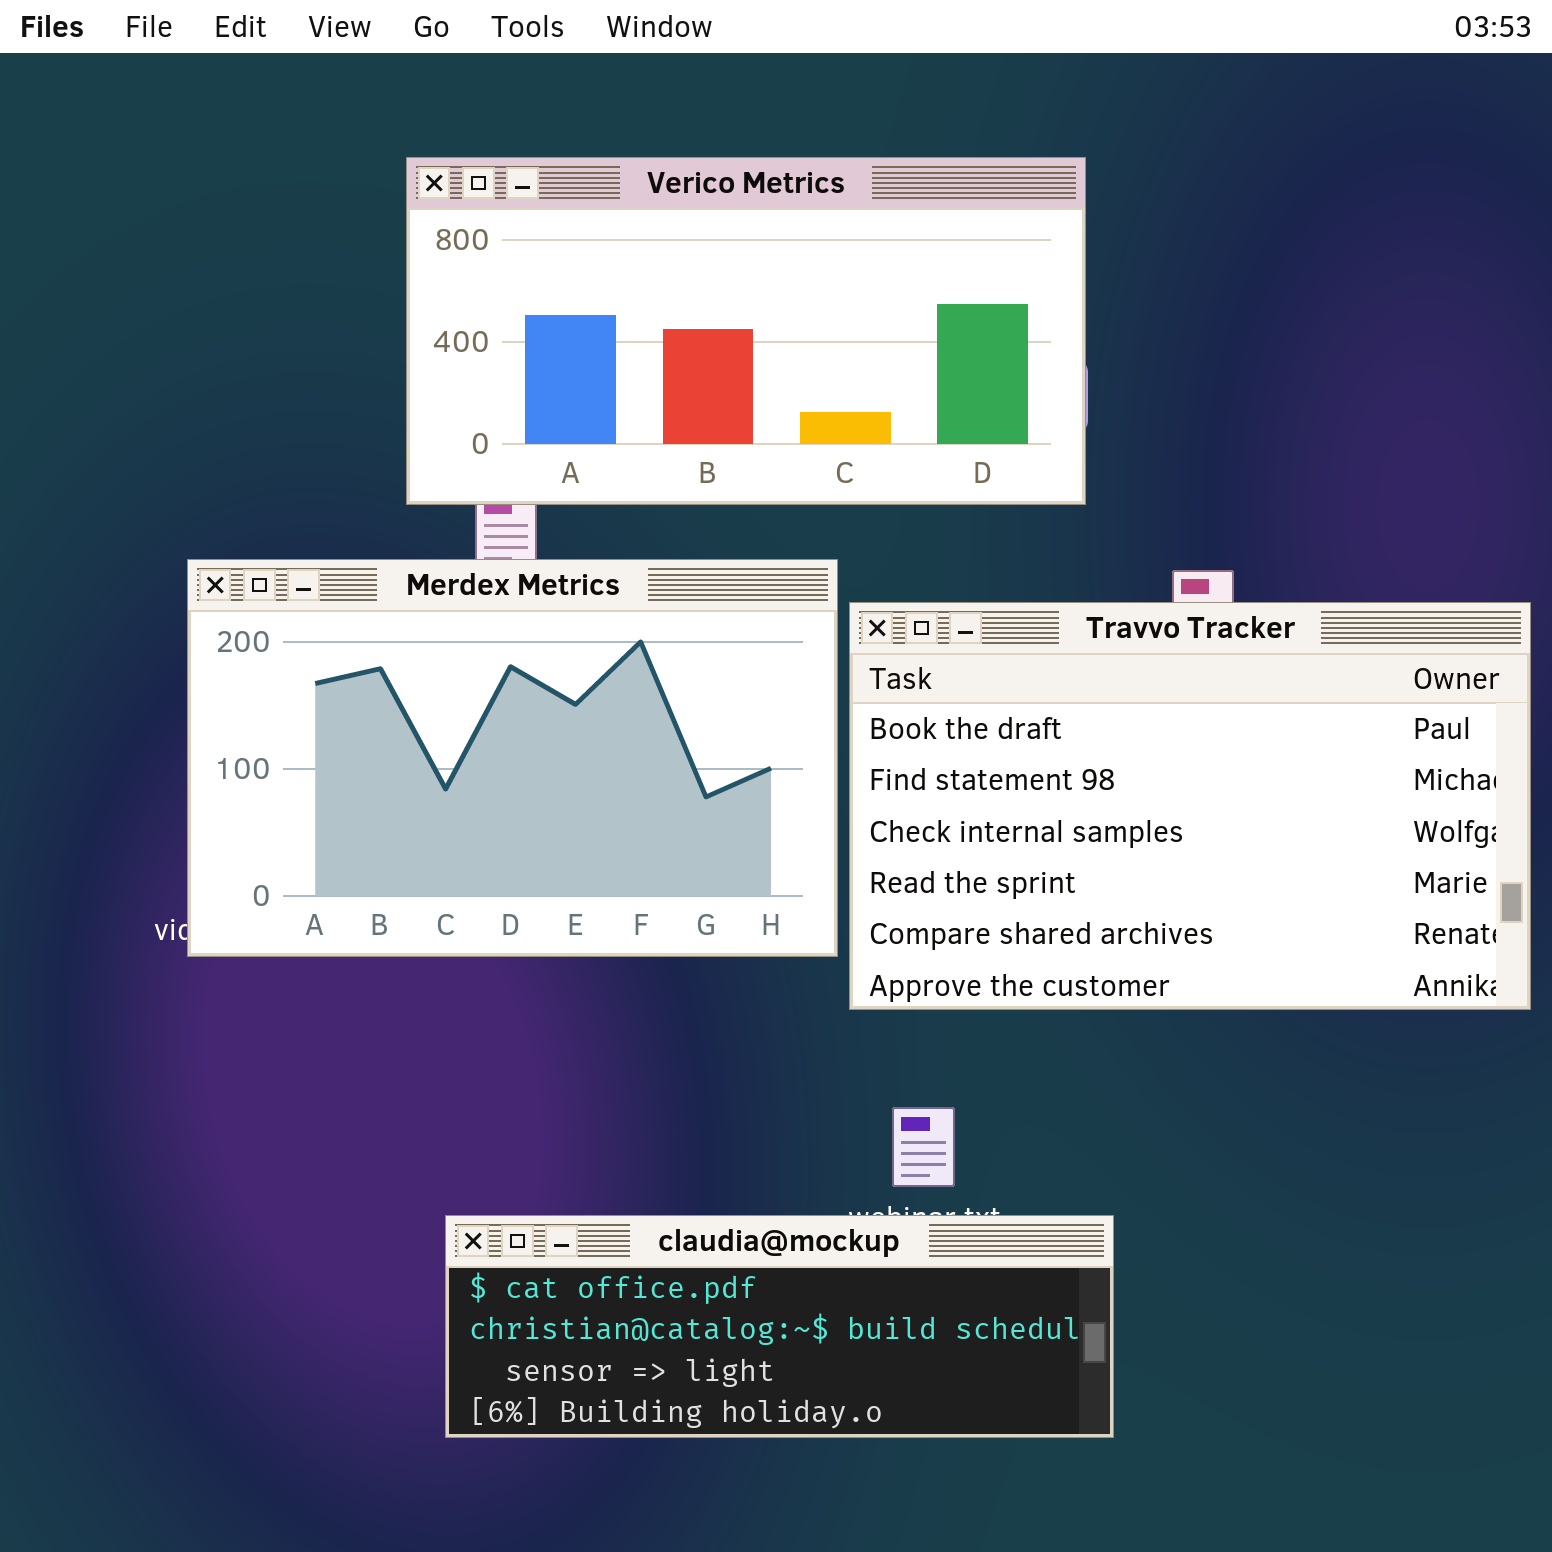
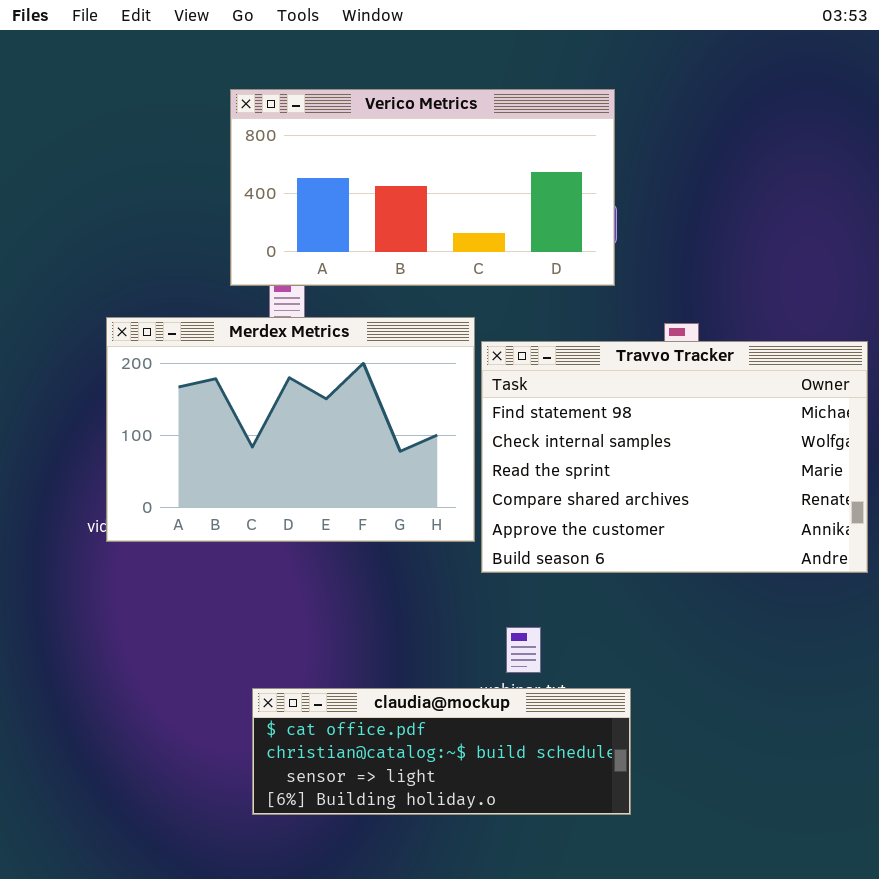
Travvo Tracker: [849,602,1531,1010] -> [481,341,868,573], scrolled down 1 row

